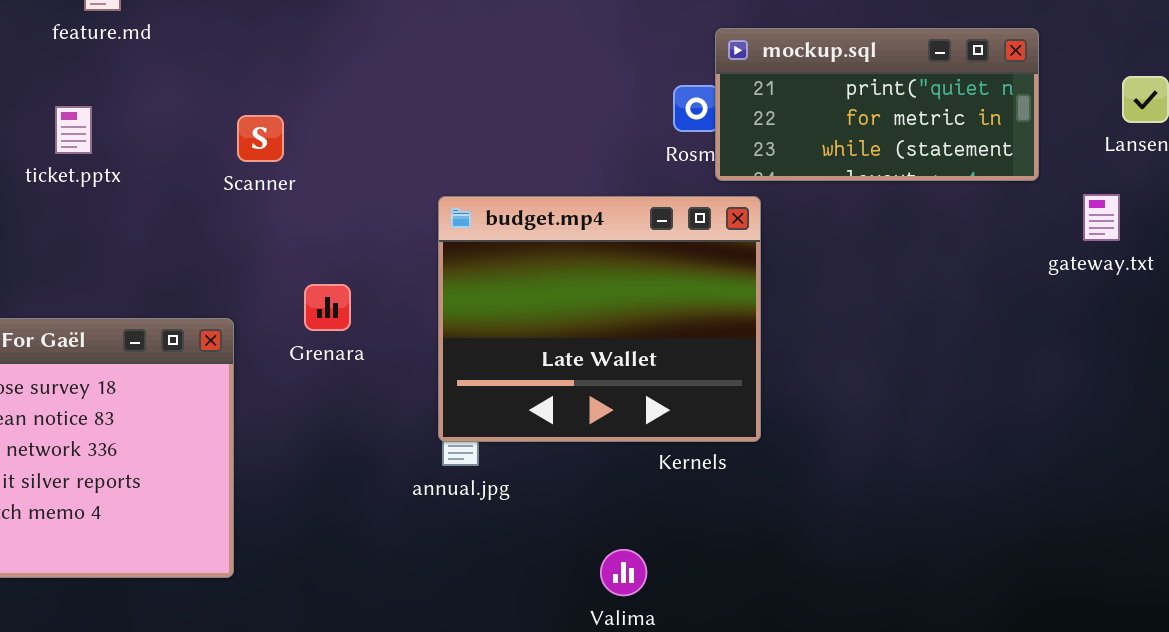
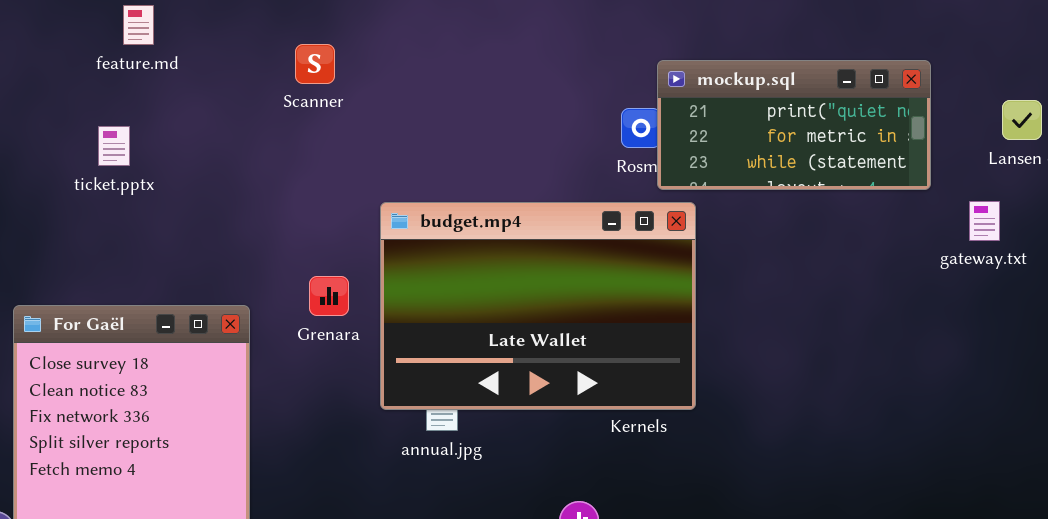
Scanner: [237,115,284,162] -> [295,44,335,84], moved
budget.mp4: [438,196,761,442] -> [380,202,696,410], resized

